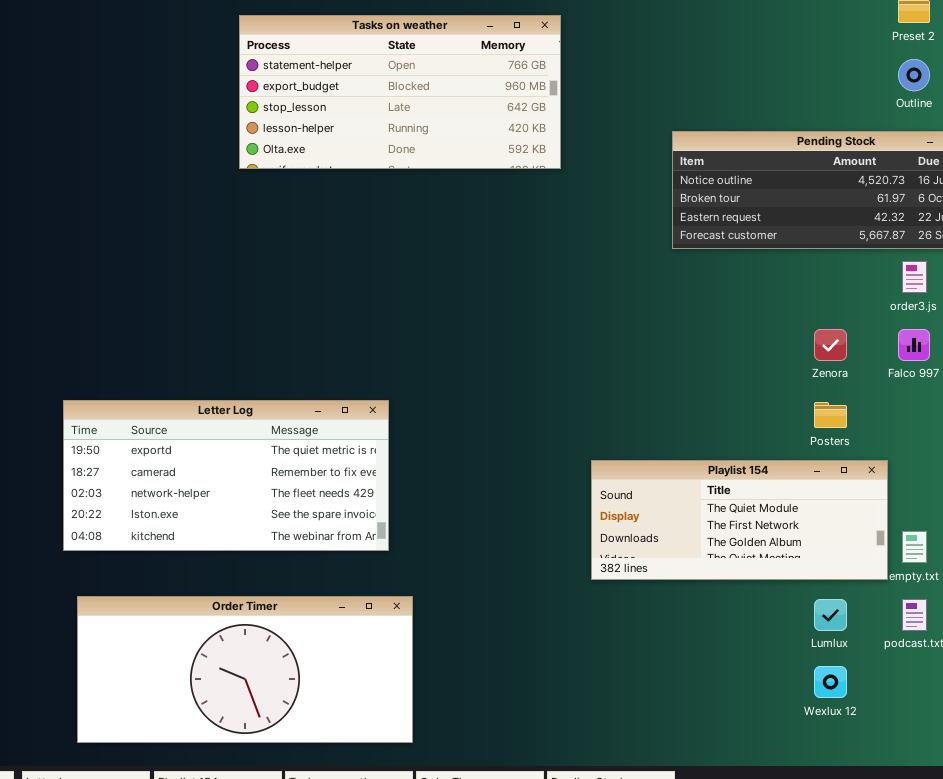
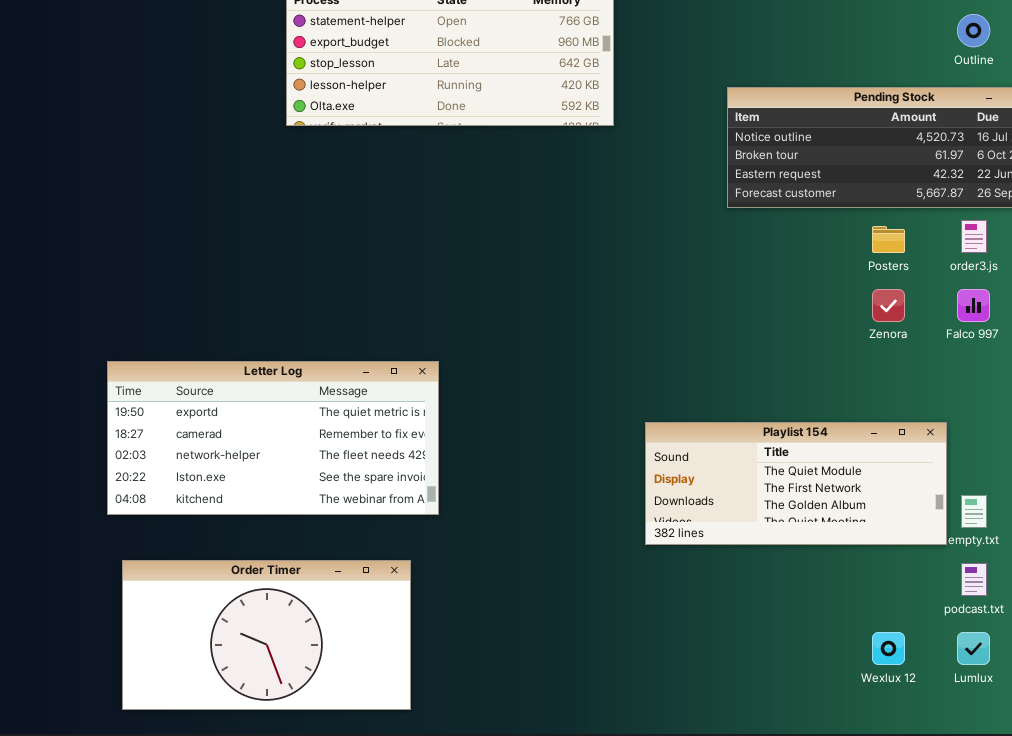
Posters: [814,402,847,428] -> [872,226,905,253], moved
Order Timer: [77,596,413,743] -> [122,560,411,710], resized
Lumlux: [814,599,847,631] -> [957,632,990,665], moved

